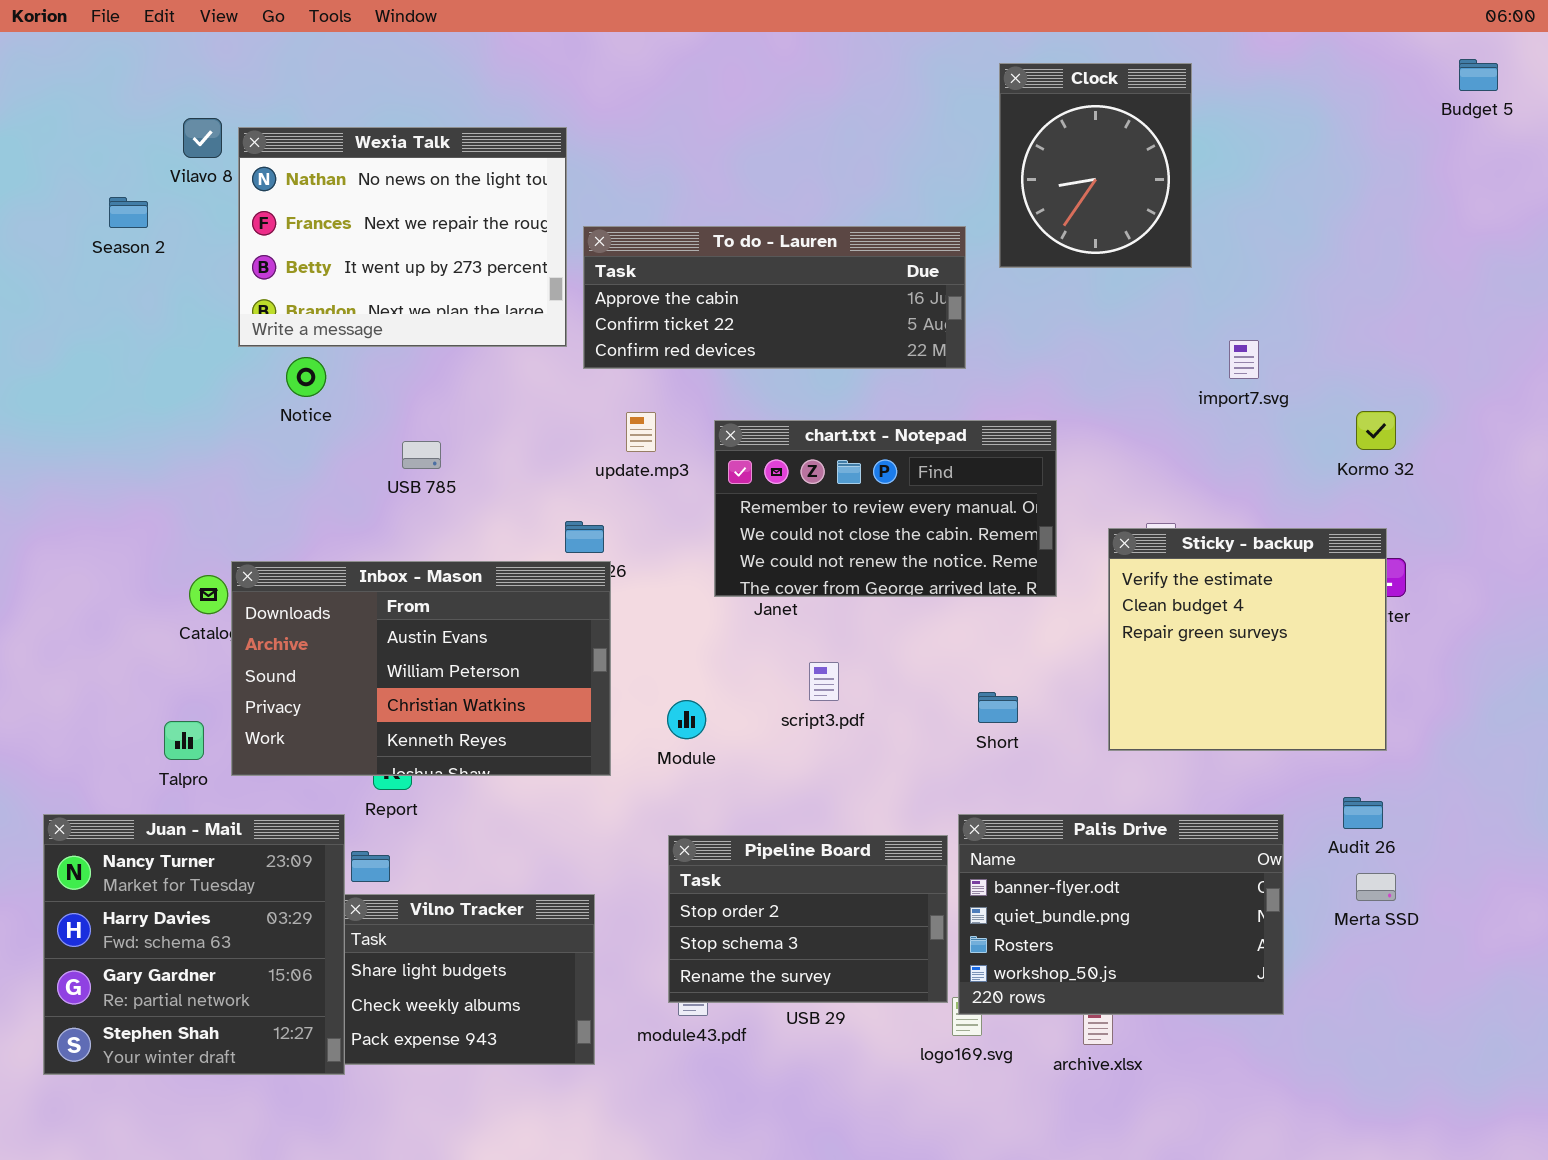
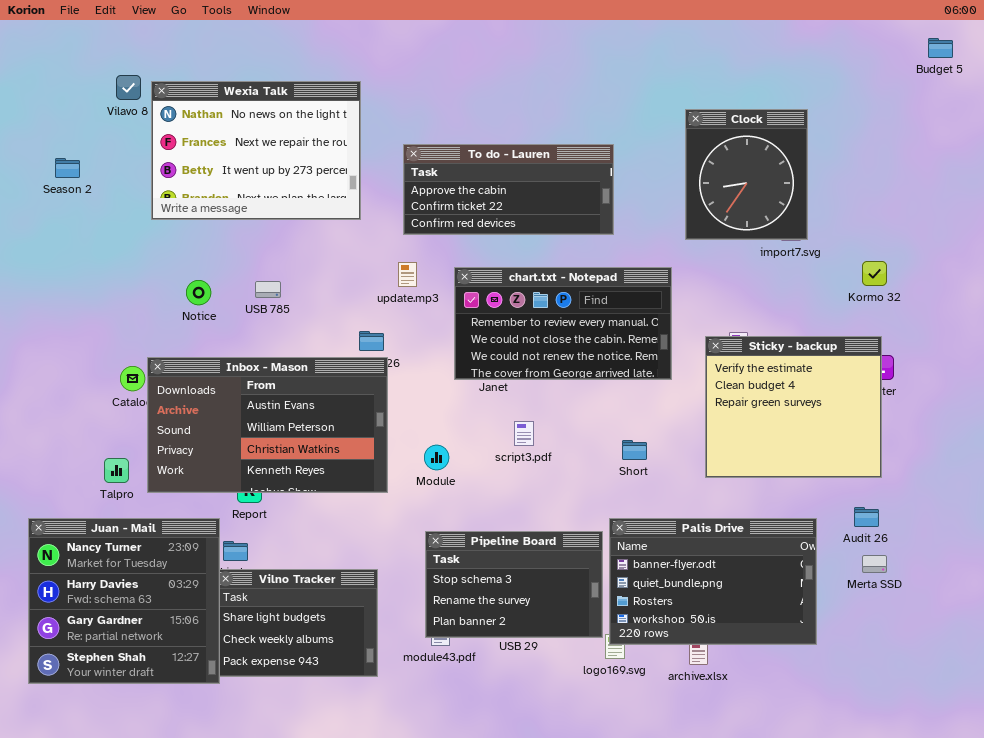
Clock: [999,63,1192,268] -> [685,109,808,240], moved
Season 2: [109,197,148,228] -> [55,158,80,178], moved
To do - Lauren: [583,226,966,369] -> [403,144,614,235], resized
Notice: [286,357,326,397] -> [186,280,211,305], moved
Pipeline Board: [668,835,948,1003] -> [425,531,603,638], scrolled down 1 row

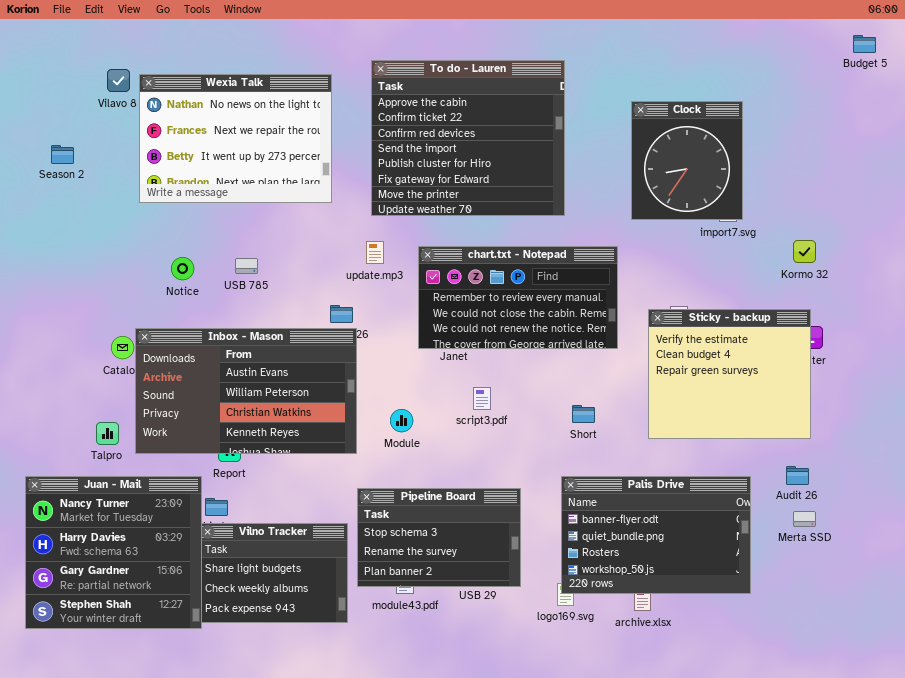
To do - Lauren: [403,144,614,235] -> [371,60,565,216], resized
Pipeline Board: [425,531,603,638] -> [357,488,521,587], moved

